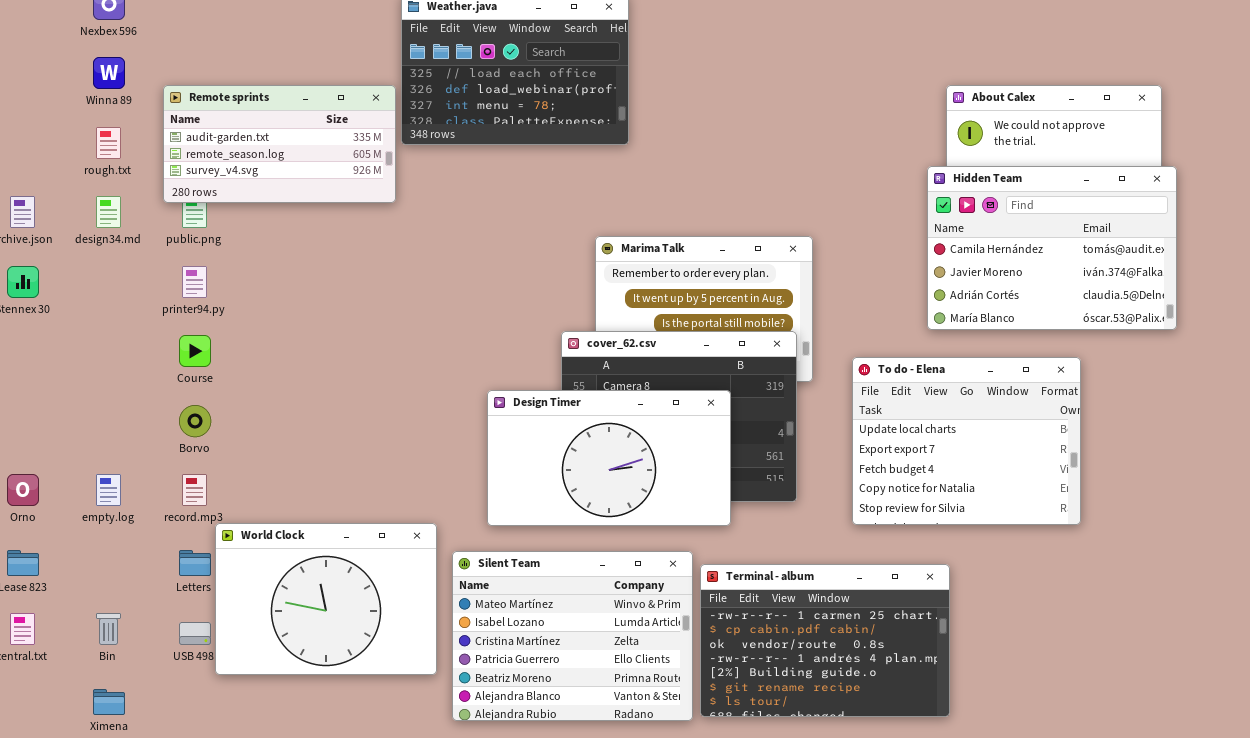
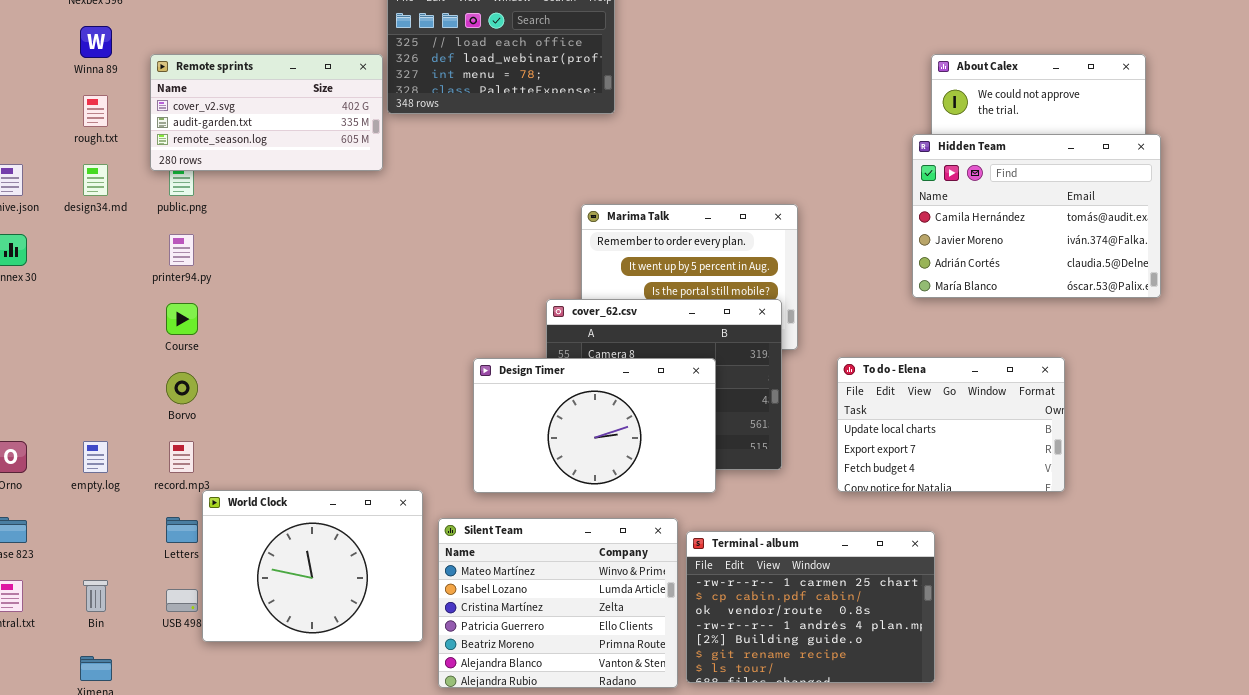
Remote sprints: [163,85,396,203] -> [150,54,383,171], scrolled up 1 row
To do - Elena: [852,357,1081,525] -> [837,357,1065,492], resized

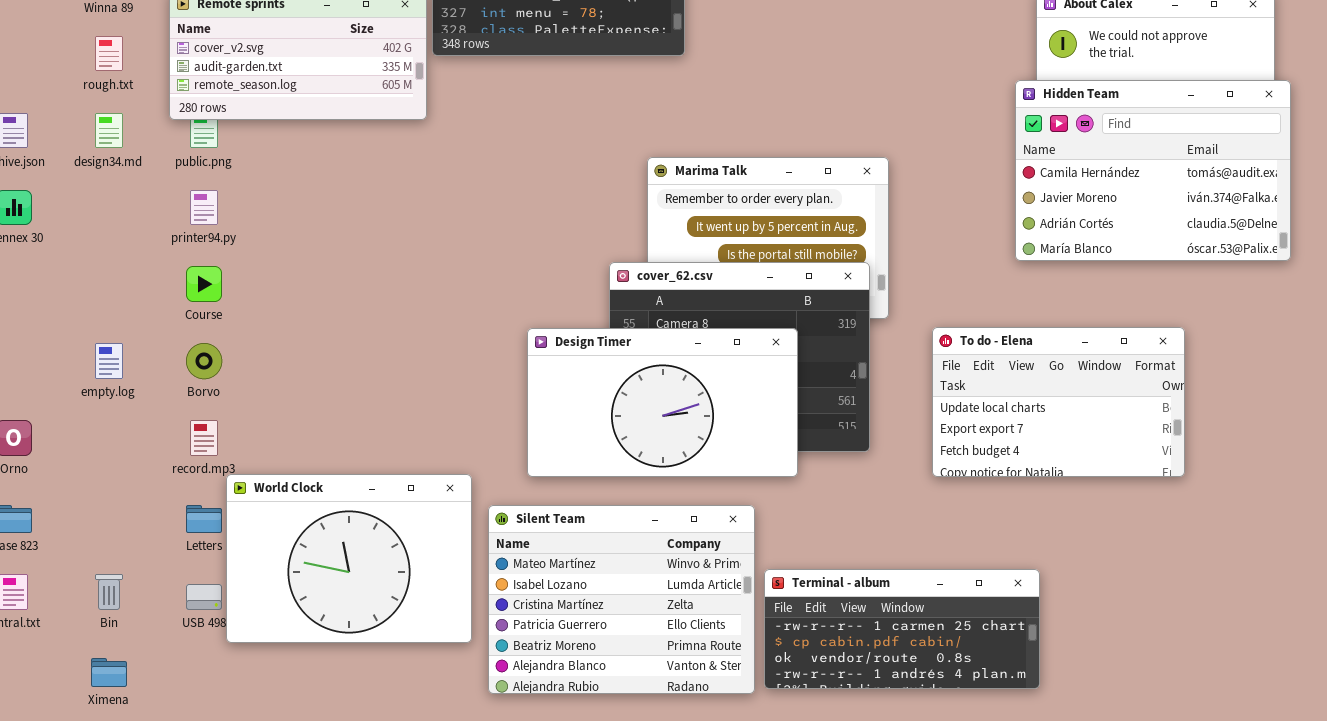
empty.log: [83,441,108,473] -> [95,343,123,379], moved
Terminal - album: [686,531,935,683] -> [764,569,1040,689], resized

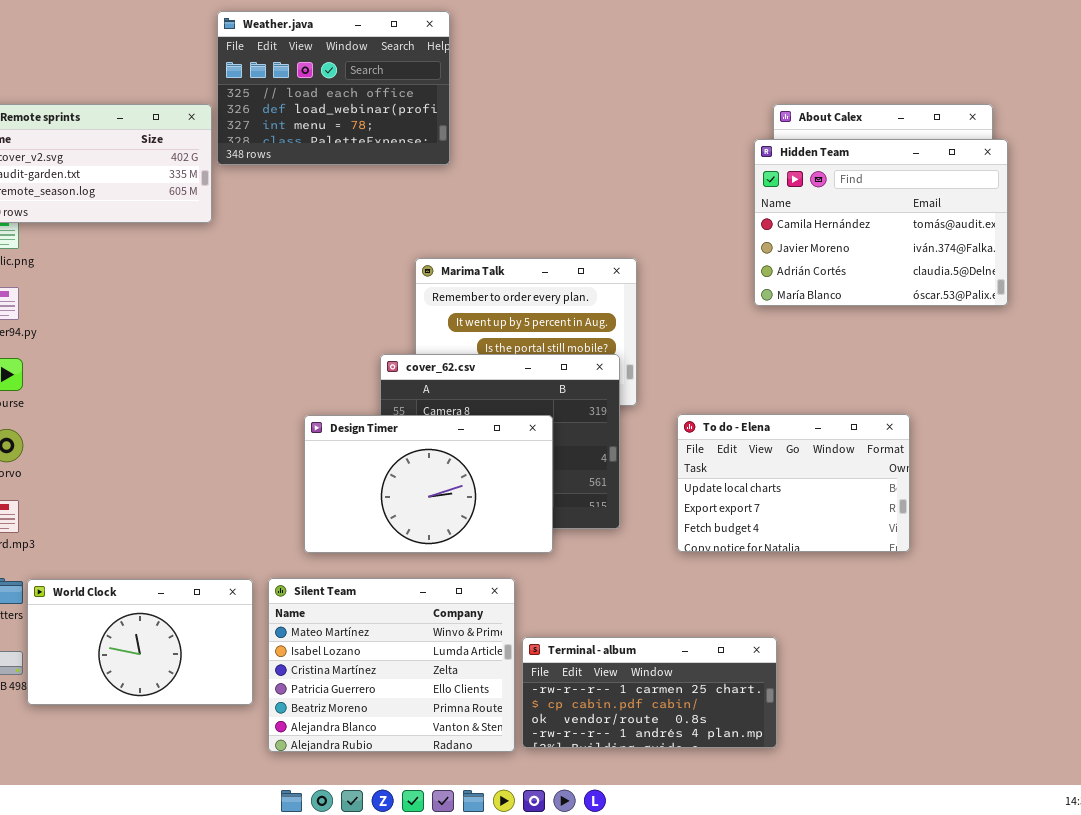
Hidden Team: [1015,80,1291,261] -> [754,139,1008,306], moved
World Clock: [226,474,472,643] -> [27,579,253,705], resized

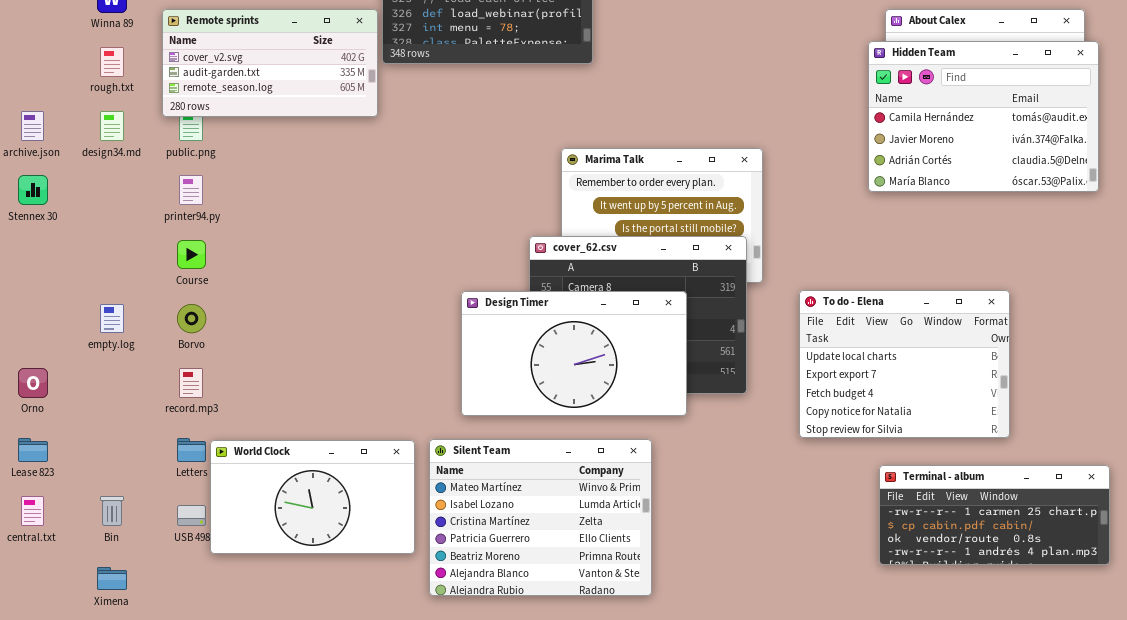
To do - Elena: [677,414,910,552] -> [799,290,1010,438], resized
Terminal - album: [522,637,777,748] -> [879,465,1110,565], moved

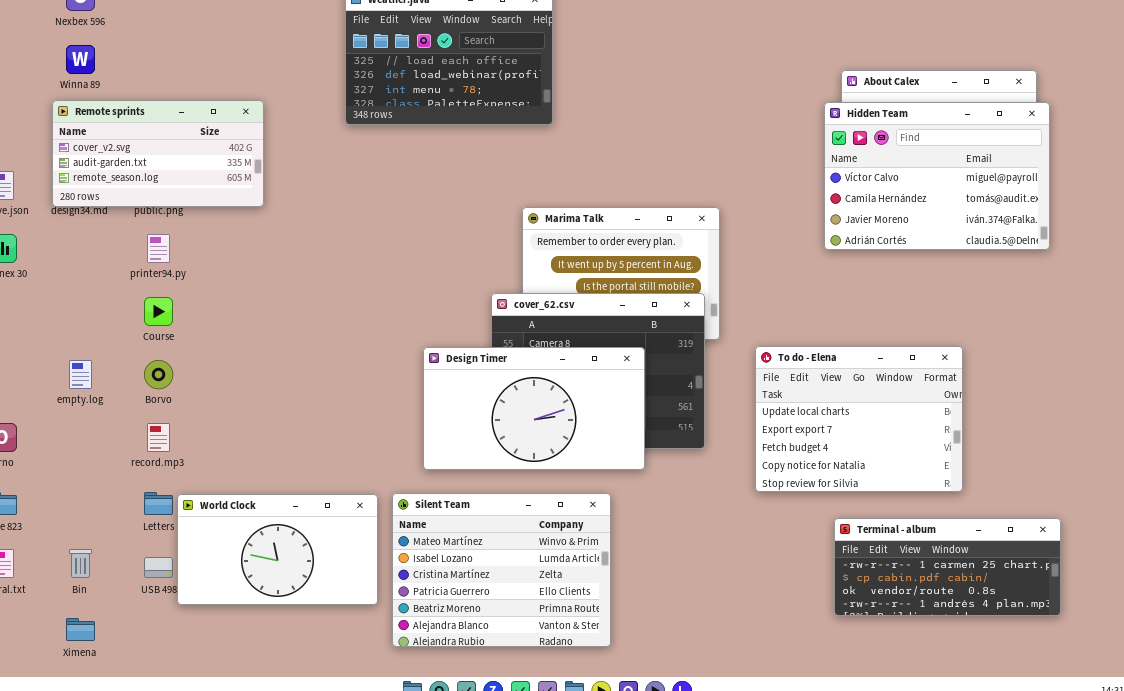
Remote sprints: [162,9,378,117] -> [52,100,264,207], moved
Hidden Team: [868,41,1099,192] -> [824,102,1050,250], scrolled up 1 row

